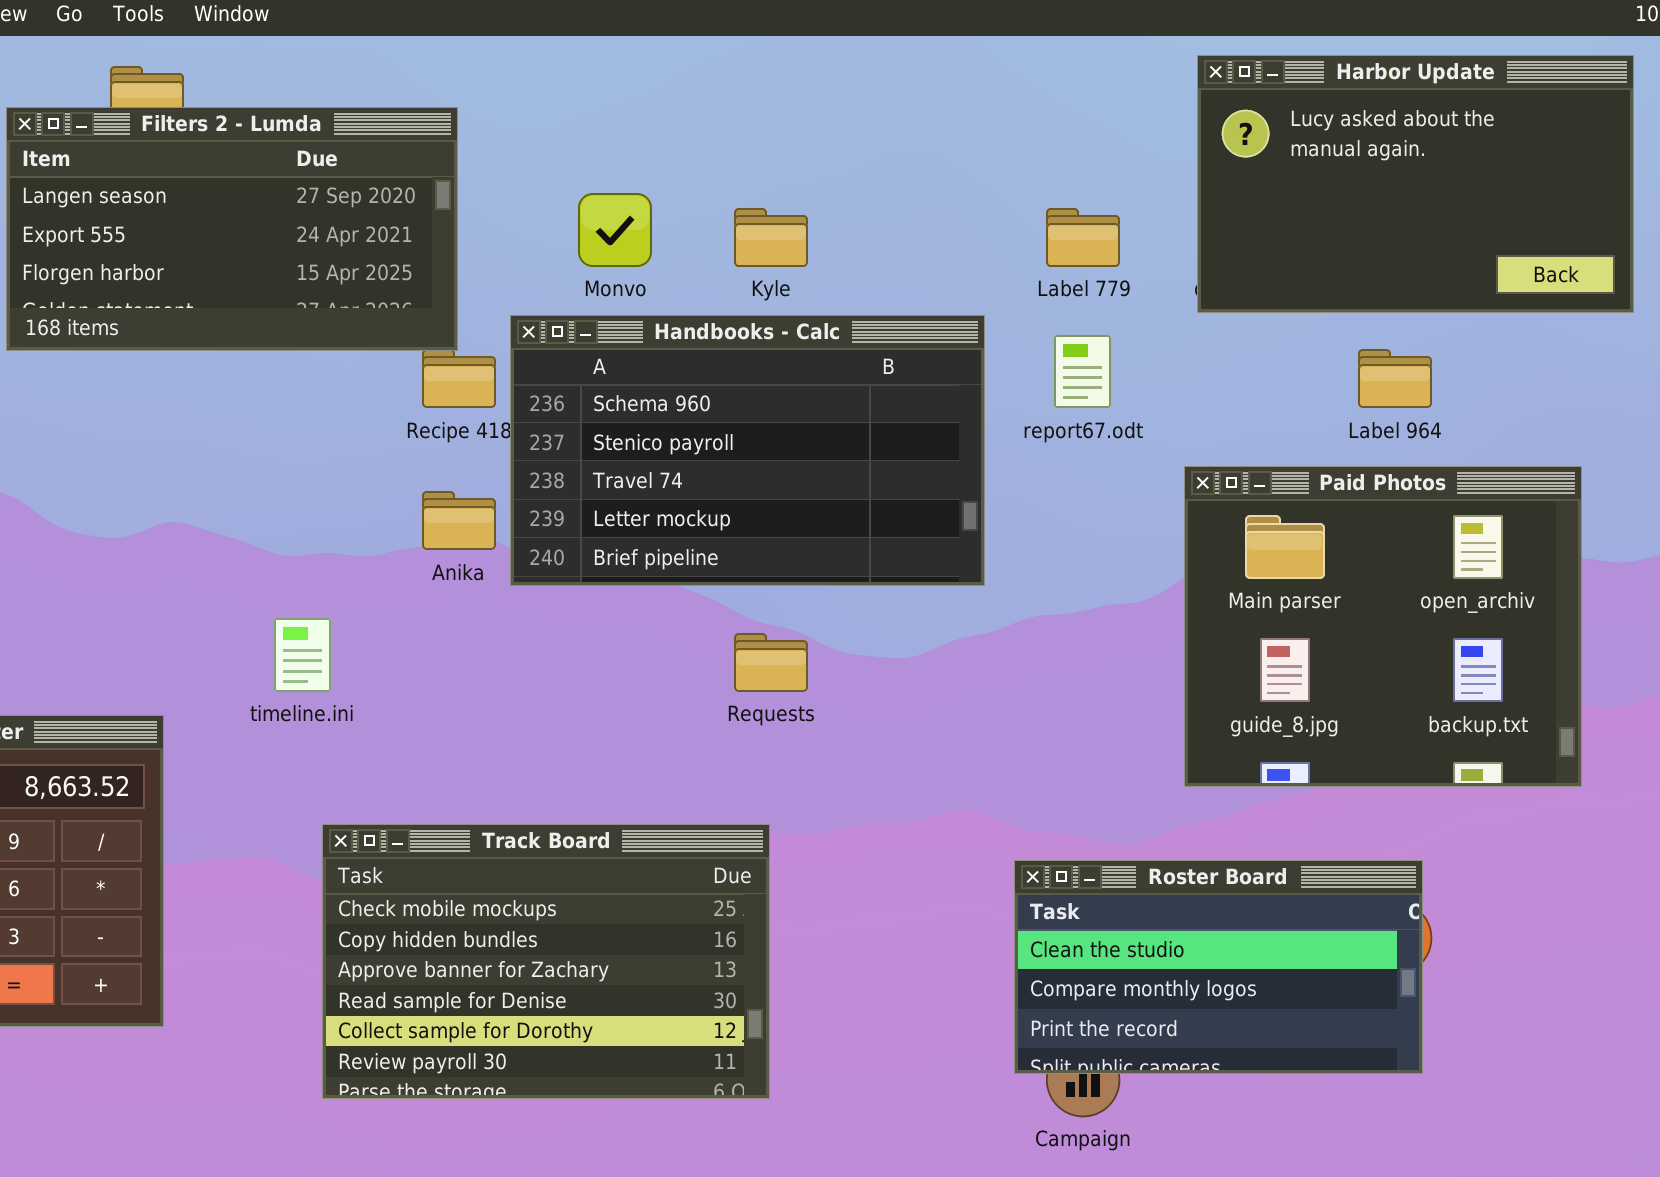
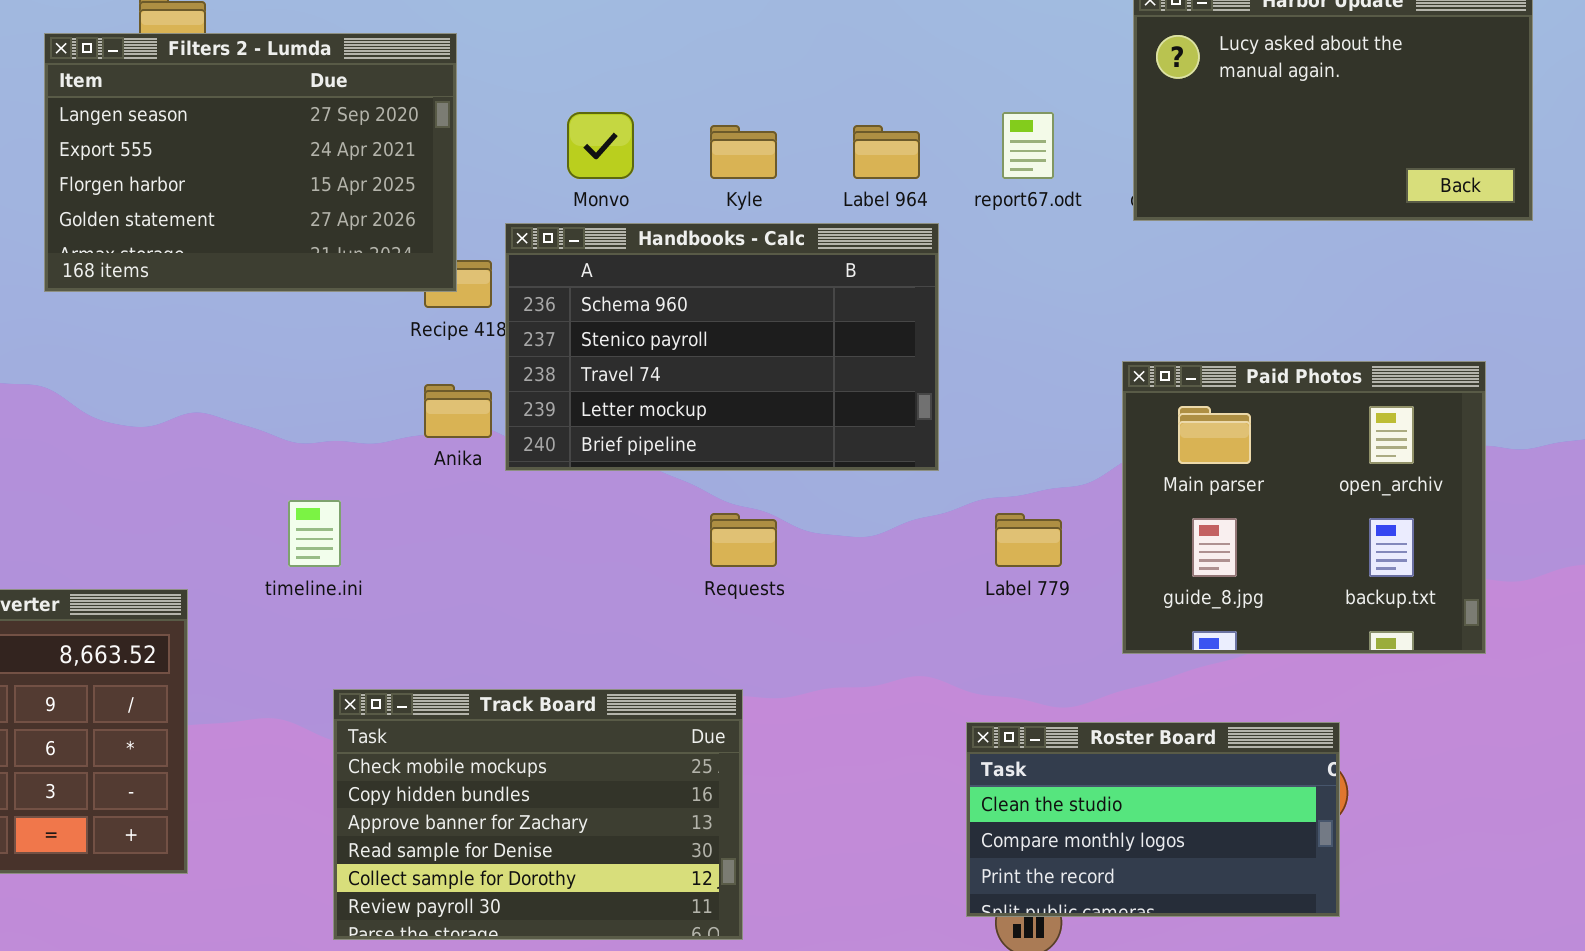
Filters 2 - Lumda: [6,107,458,351] -> [44,33,457,292], resized
Label 779: [1046,208,1120,267] -> [995,513,1062,567], moved
report67.odt: [1054,335,1111,408] -> [1002,112,1054,179], moved
Label 964: [1358,349,1432,408] -> [853,125,920,179], moved

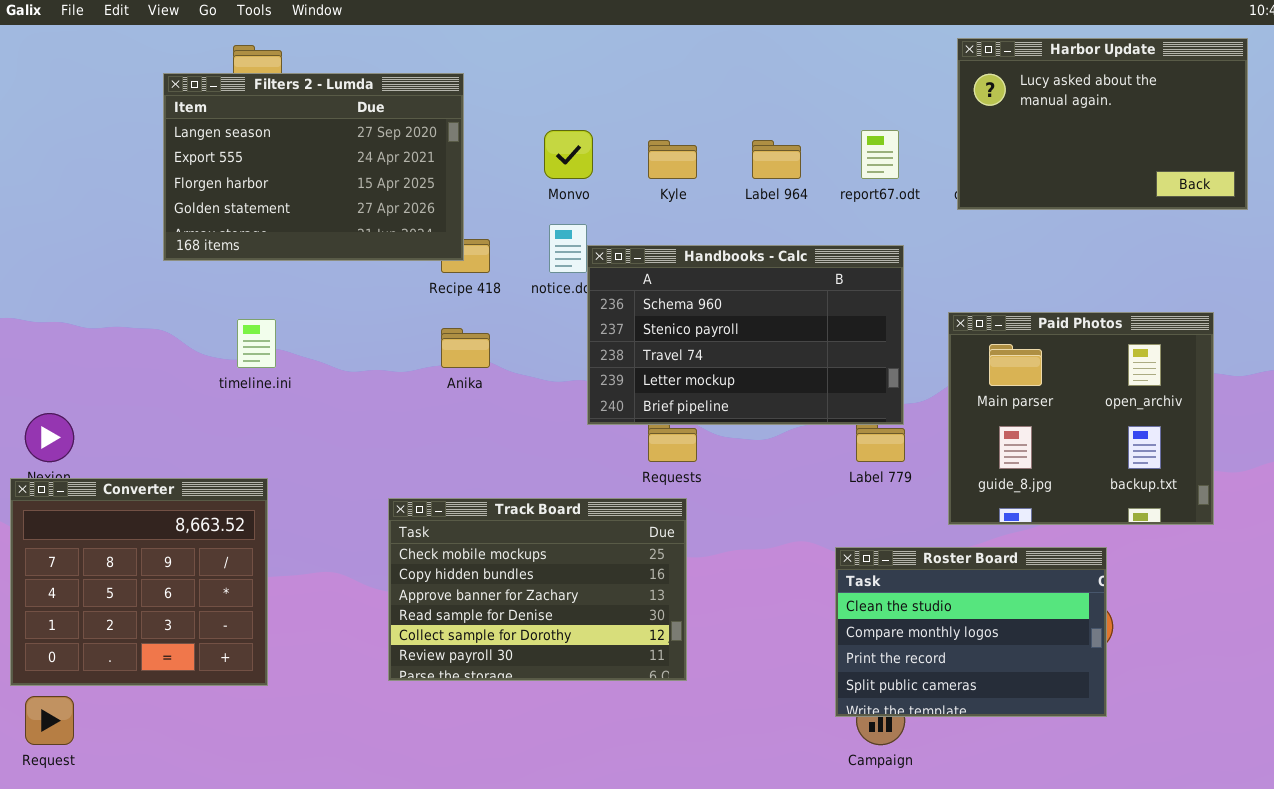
Handbooks - Calc: [505,223,939,471] -> [587,245,904,425], moved
timeline.ini: [288,500,341,567] -> [237,319,276,368], moved
Track Board: [333,689,743,940] -> [388,498,687,681], moved
Roster Board: [966,722,1340,917] -> [835,547,1107,717], resized

